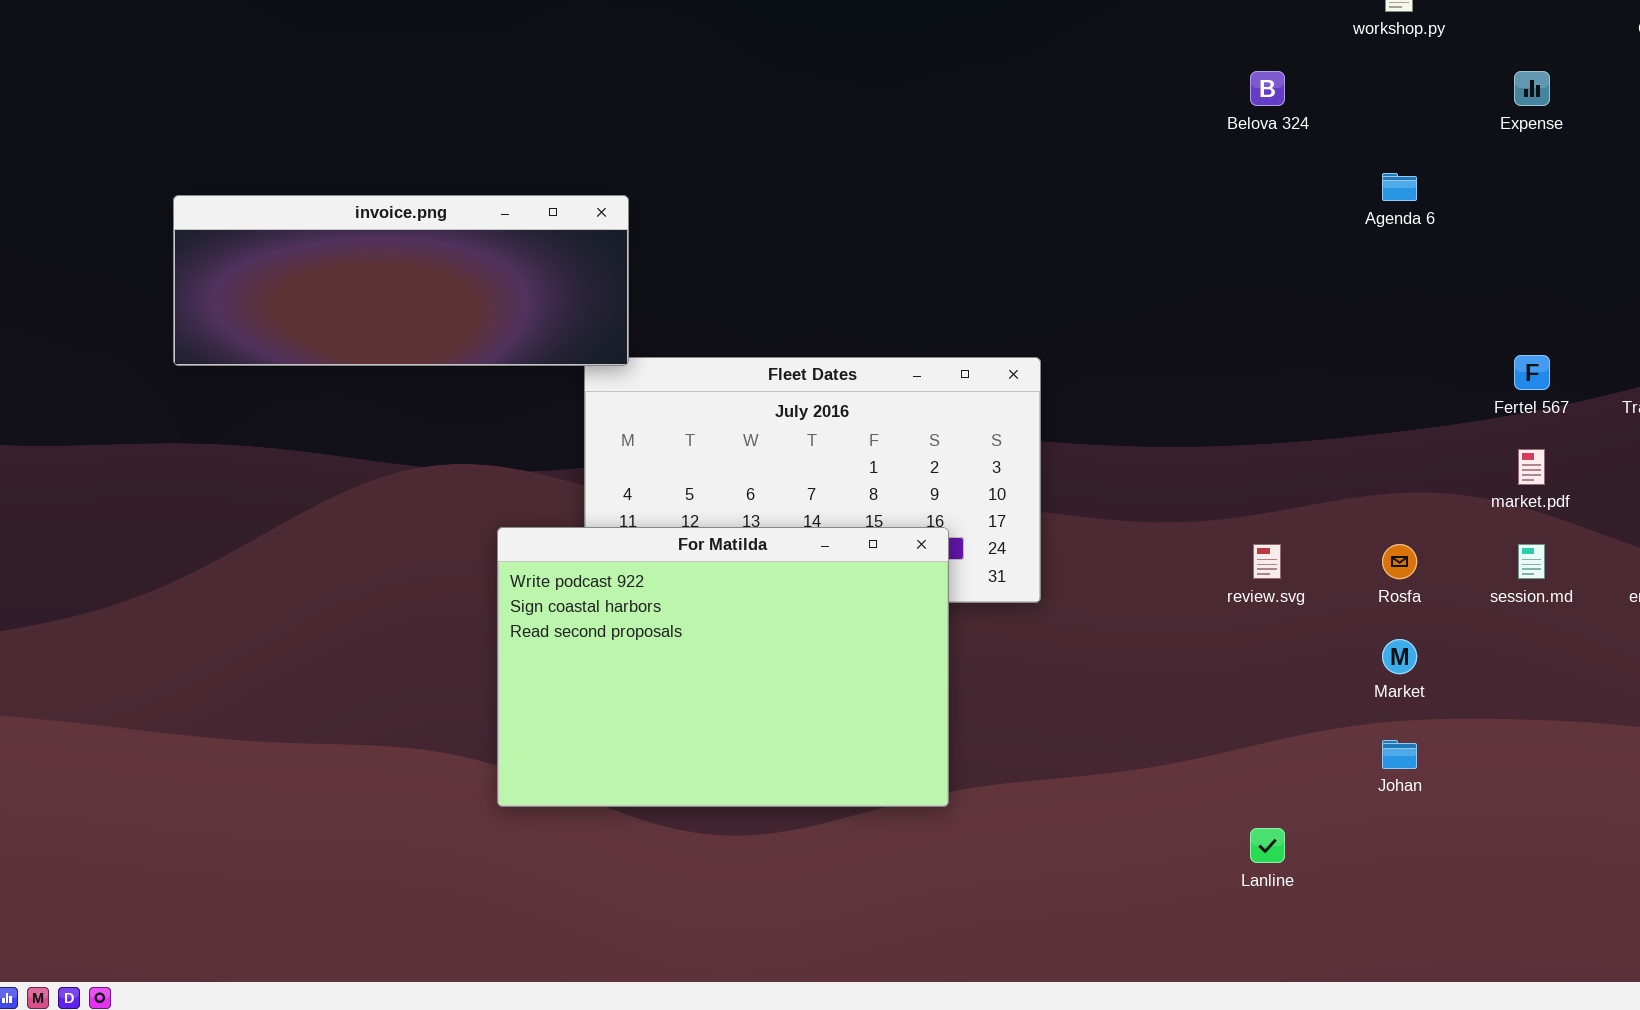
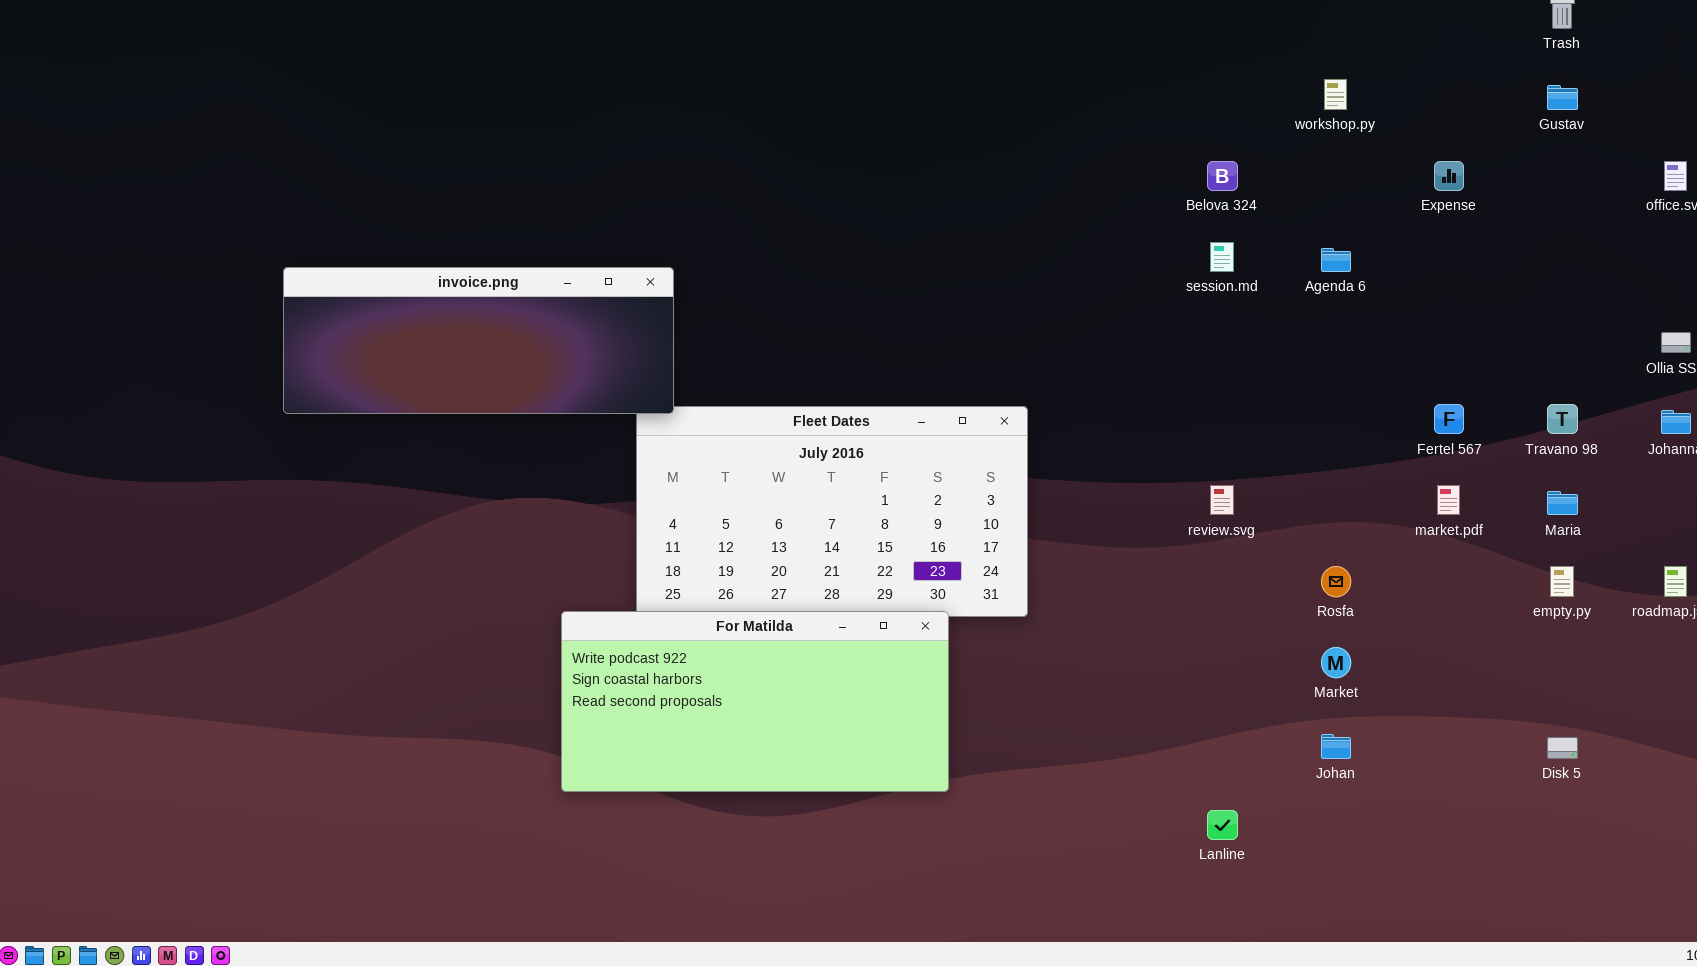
For Matilda: [497,527,949,807] -> [561,611,949,792], resized
review.svg: [1253,544,1281,579] -> [1210,485,1234,515], moved
session.md: [1518,544,1545,579] -> [1210,242,1234,272], moved

